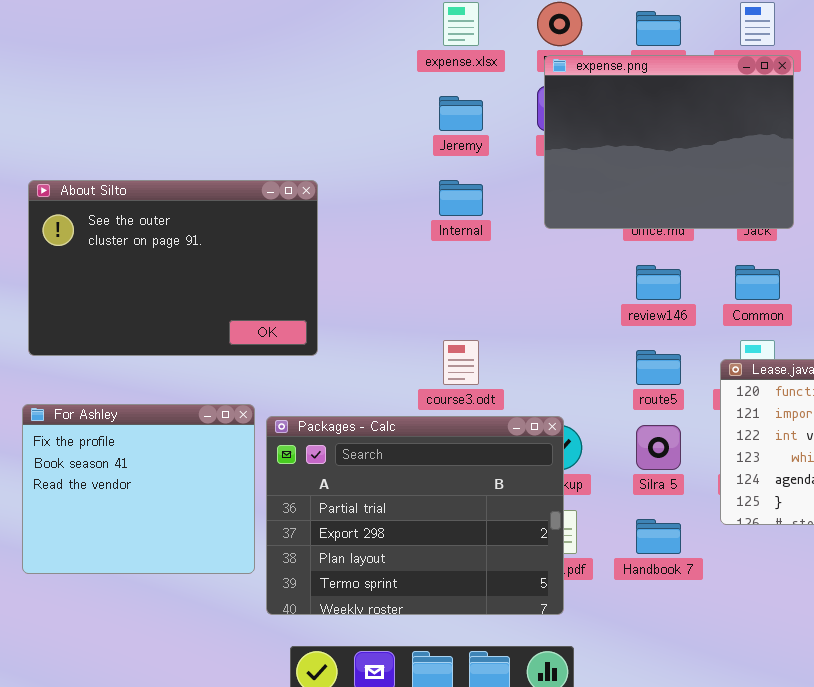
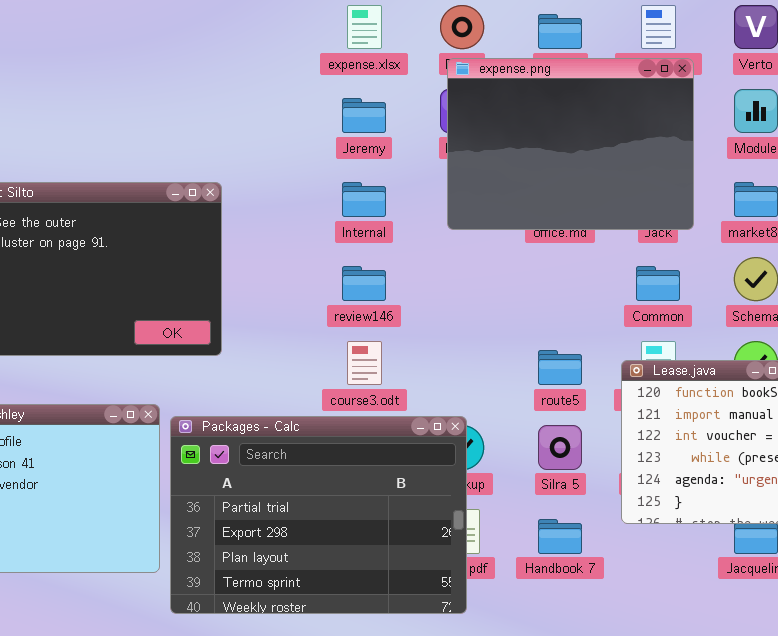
review146: [636,265,681,300] -> [342,266,386,301], moved

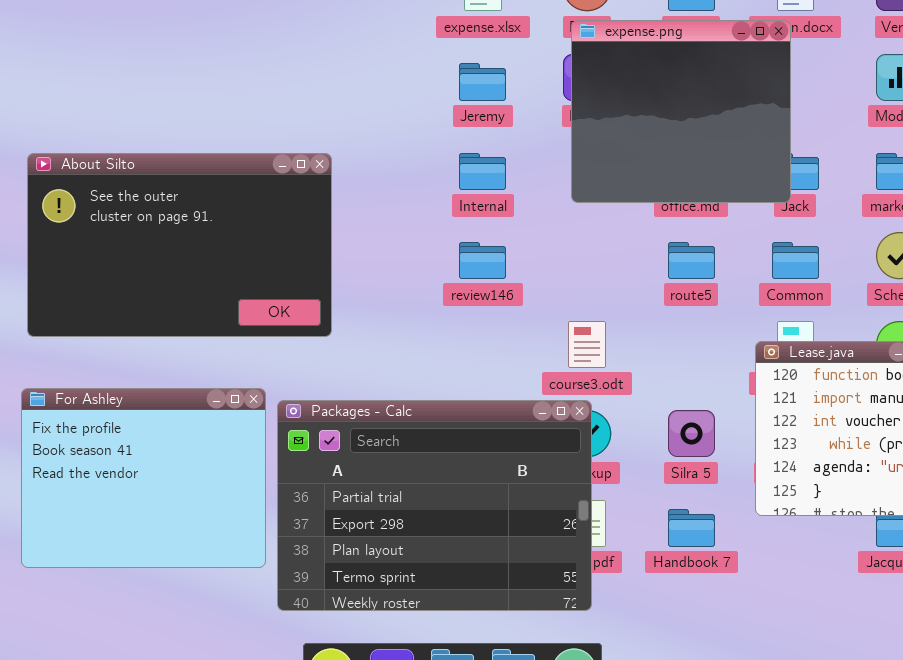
expense.png: [447,58,694,230] -> [571,20,791,203], resized
course3.odt: [347,341,382,385] -> [568,321,606,368], moved
route5: [538,350,582,385] -> [668,242,715,279], moved

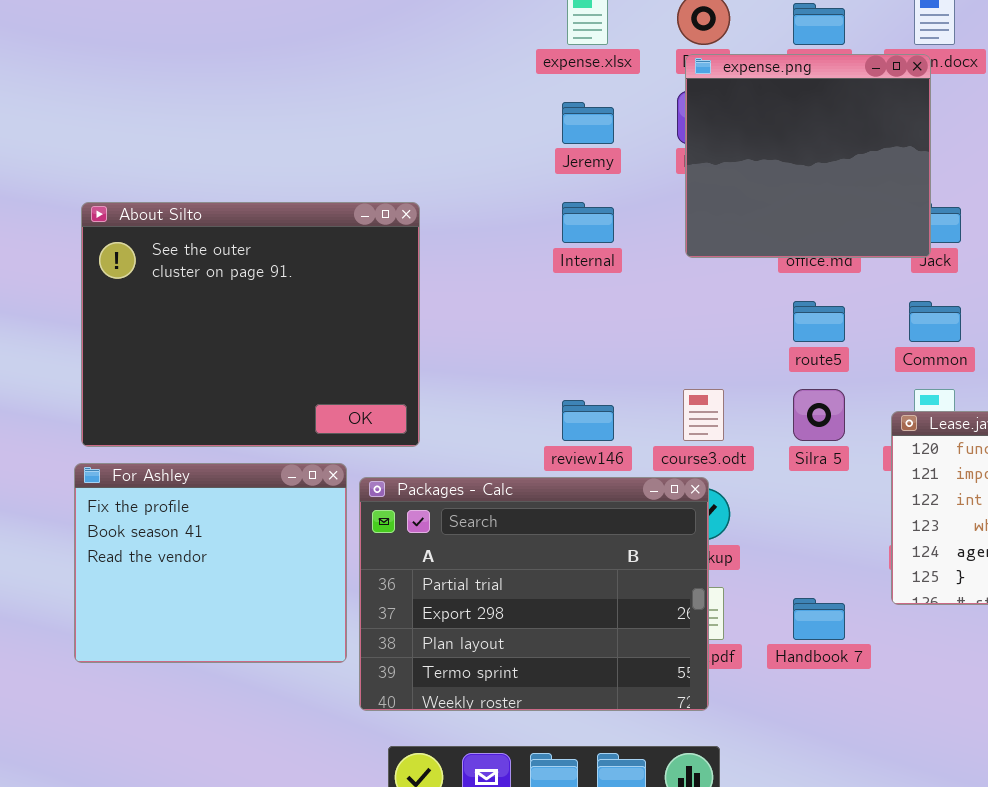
About Silto: [27,153,332,337] -> [81,202,420,447], resized
review146: [459,242,506,279] -> [562,400,614,441], moved
Silra 5: [668,410,715,457] -> [793,389,845,441], moved

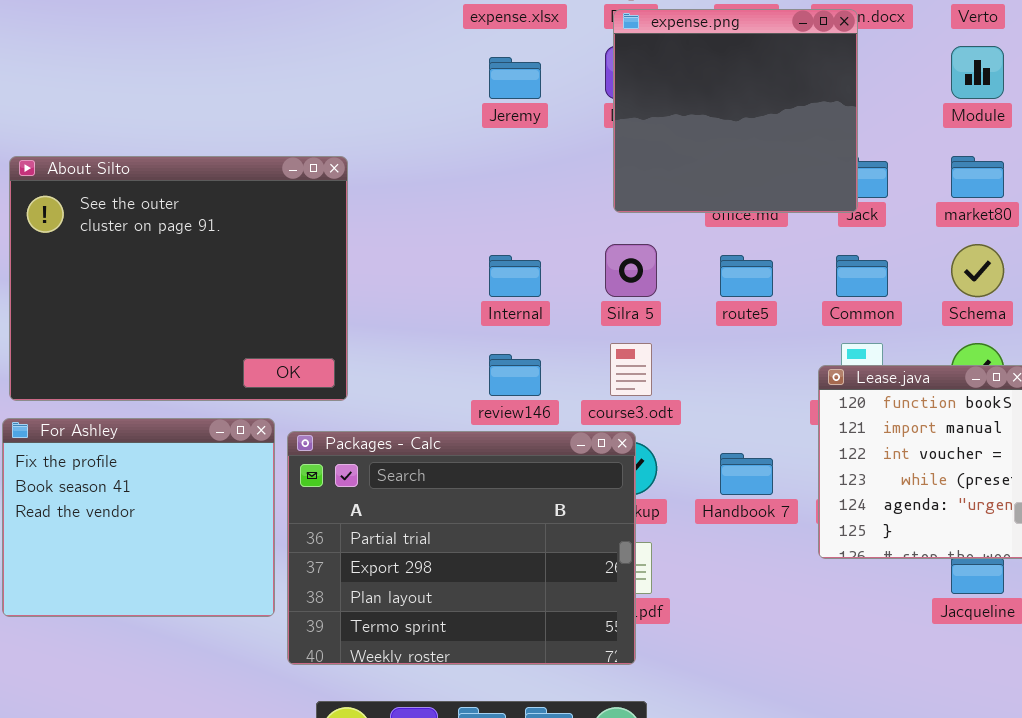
Internal: [562,202,614,243] -> [489,255,541,297], moved
Silra 5: [793,389,845,441] -> [605,244,657,297], moved
Handbook 7: [793,598,845,640] -> [720,453,773,495], moved

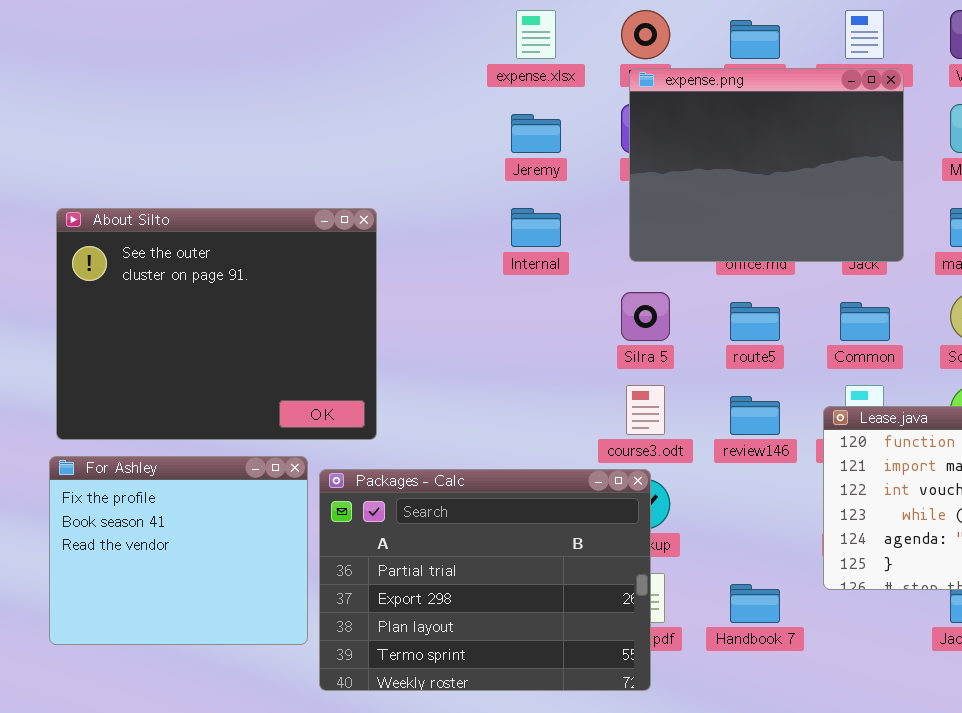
expense.png: [613,9,858,213] -> [629,68,904,262], resized
Internal: [489,255,541,297] -> [511,208,561,247], moved
review146: [489,354,541,396] -> [730,396,780,435], moved
Handbook 7: [720,453,773,495] -> [730,584,780,623], moved

